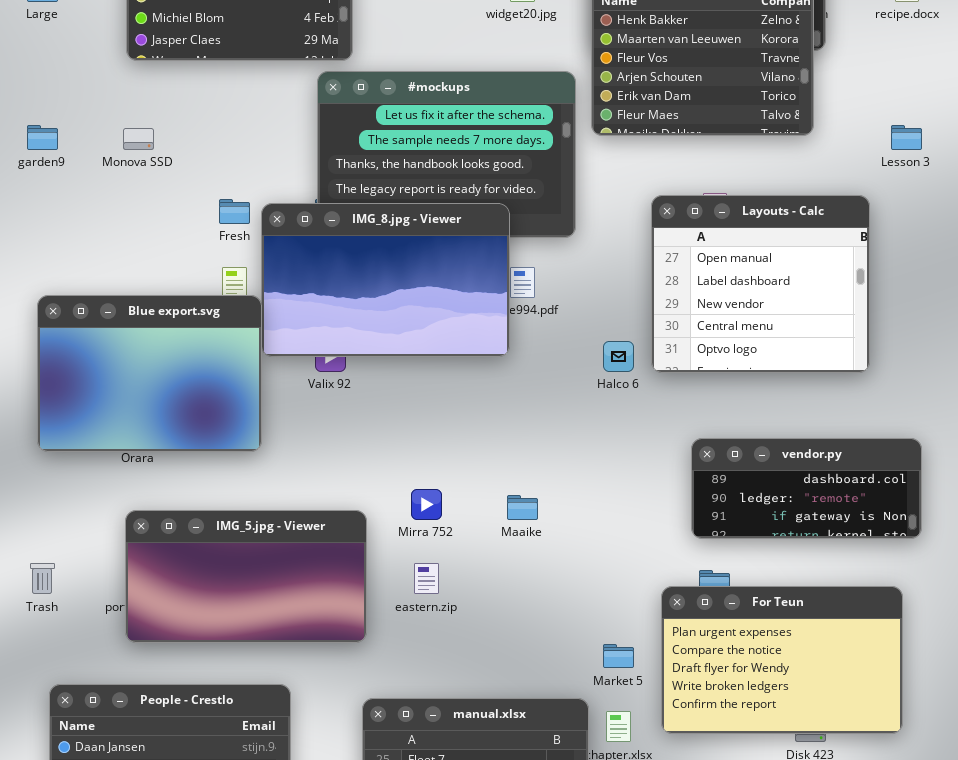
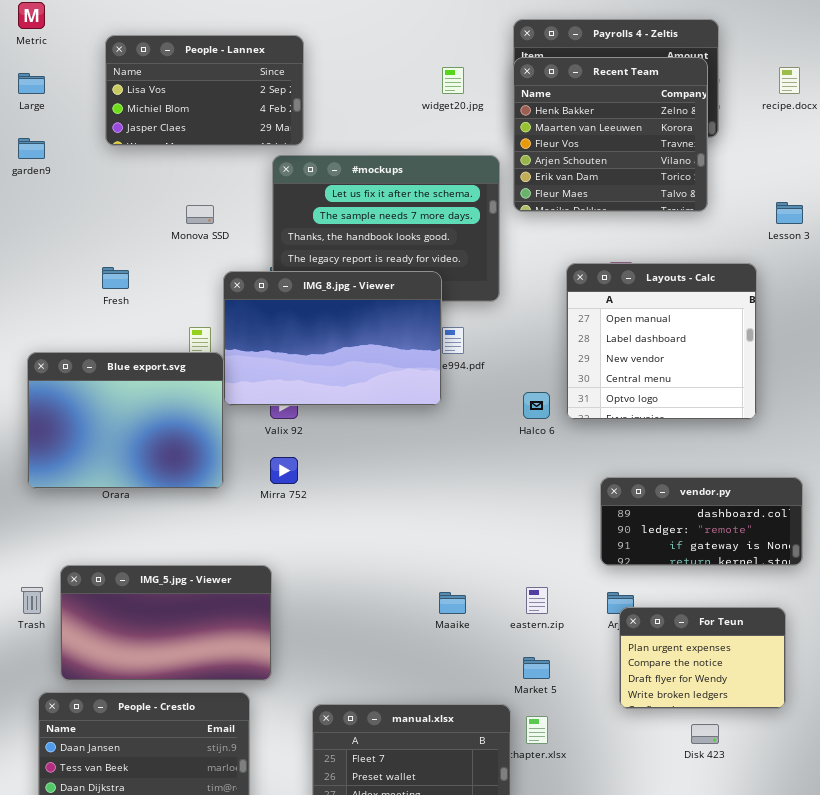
garden9: [27,125,58,150] -> [18,138,45,159], moved
Monova SSD: [123,128,154,150] -> [186,205,214,224], moved
Fresh: [219,199,250,224] -> [102,267,129,289], moved
Mirra 752: [411,489,442,520] -> [270,457,298,484], moved
Maaike: [507,495,538,520] -> [439,592,466,614], moved
IMG_5.jpg - Viewer: [125,510,367,643] -> [60,565,272,681], moved
eastern.zip: [414,563,439,594] -> [526,587,548,614], moved
For Teun: [661,586,903,734] -> [619,607,786,709], resized

